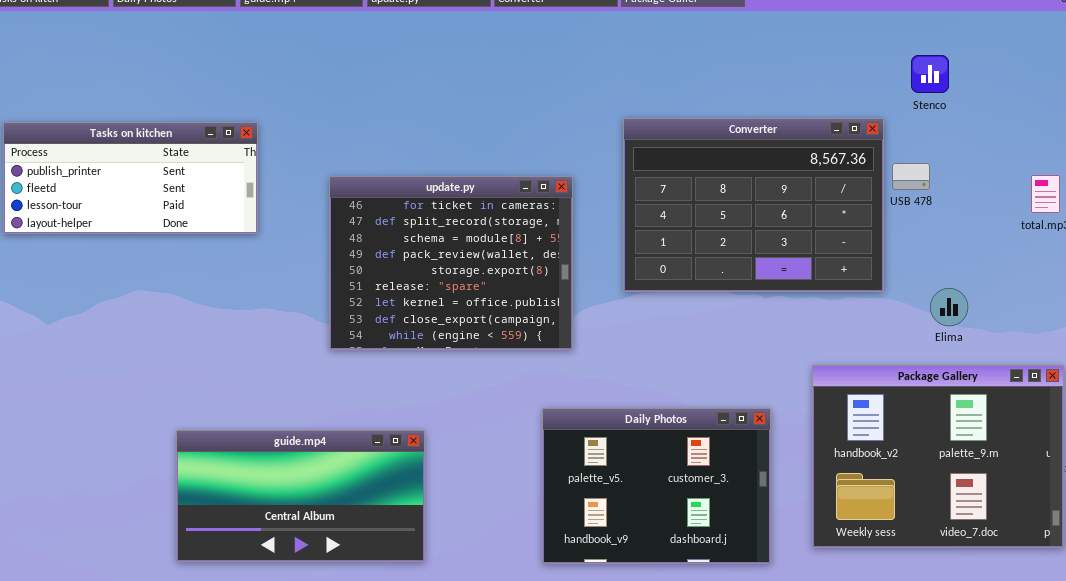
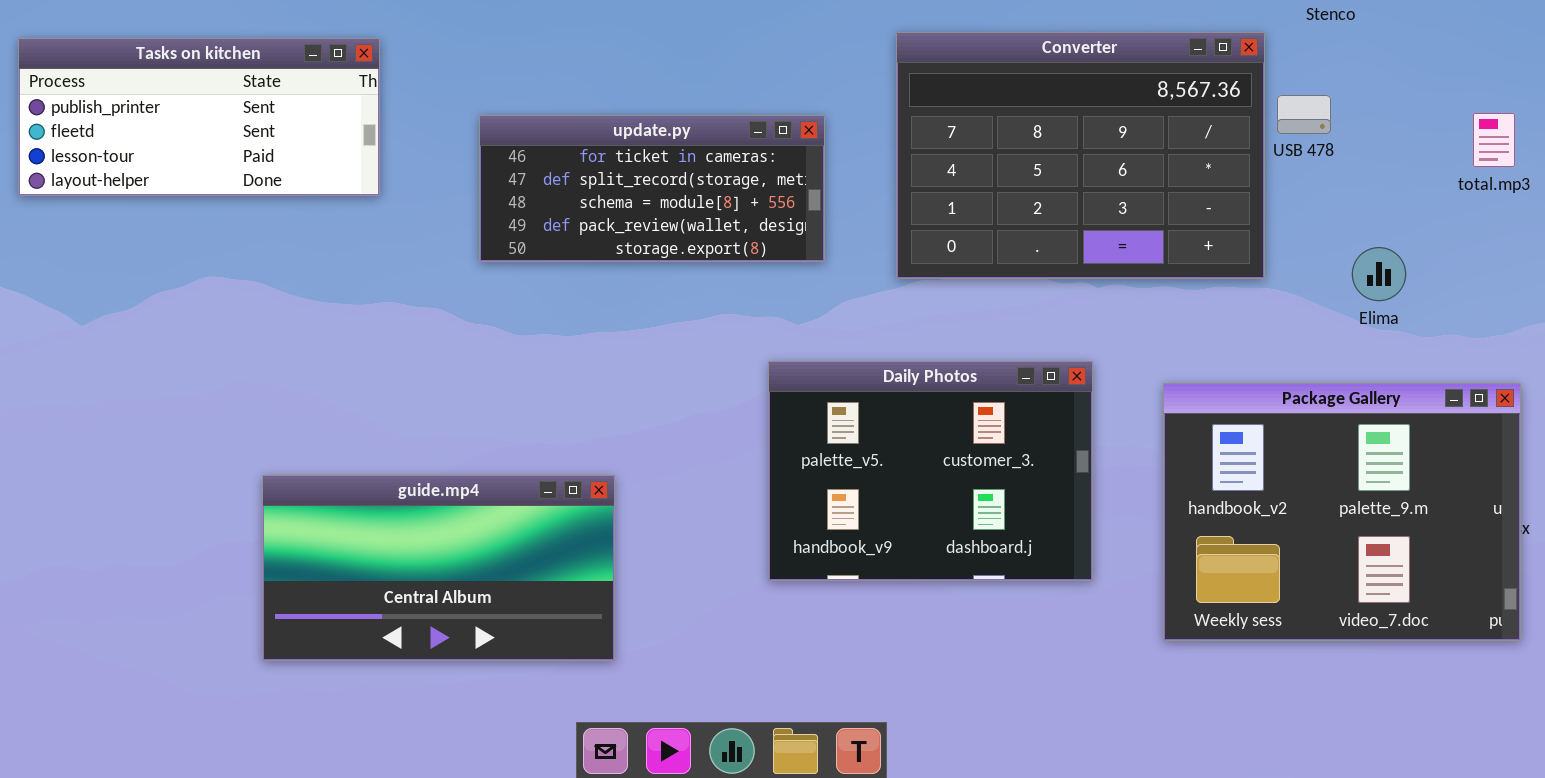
update.py: [329,176,573,350] -> [479,115,825,262], resized
Elima: [930,288,968,326] -> [1352,247,1406,301], moved
Daily Photos: [542,408,771,564] -> [768,361,1093,581], moved

